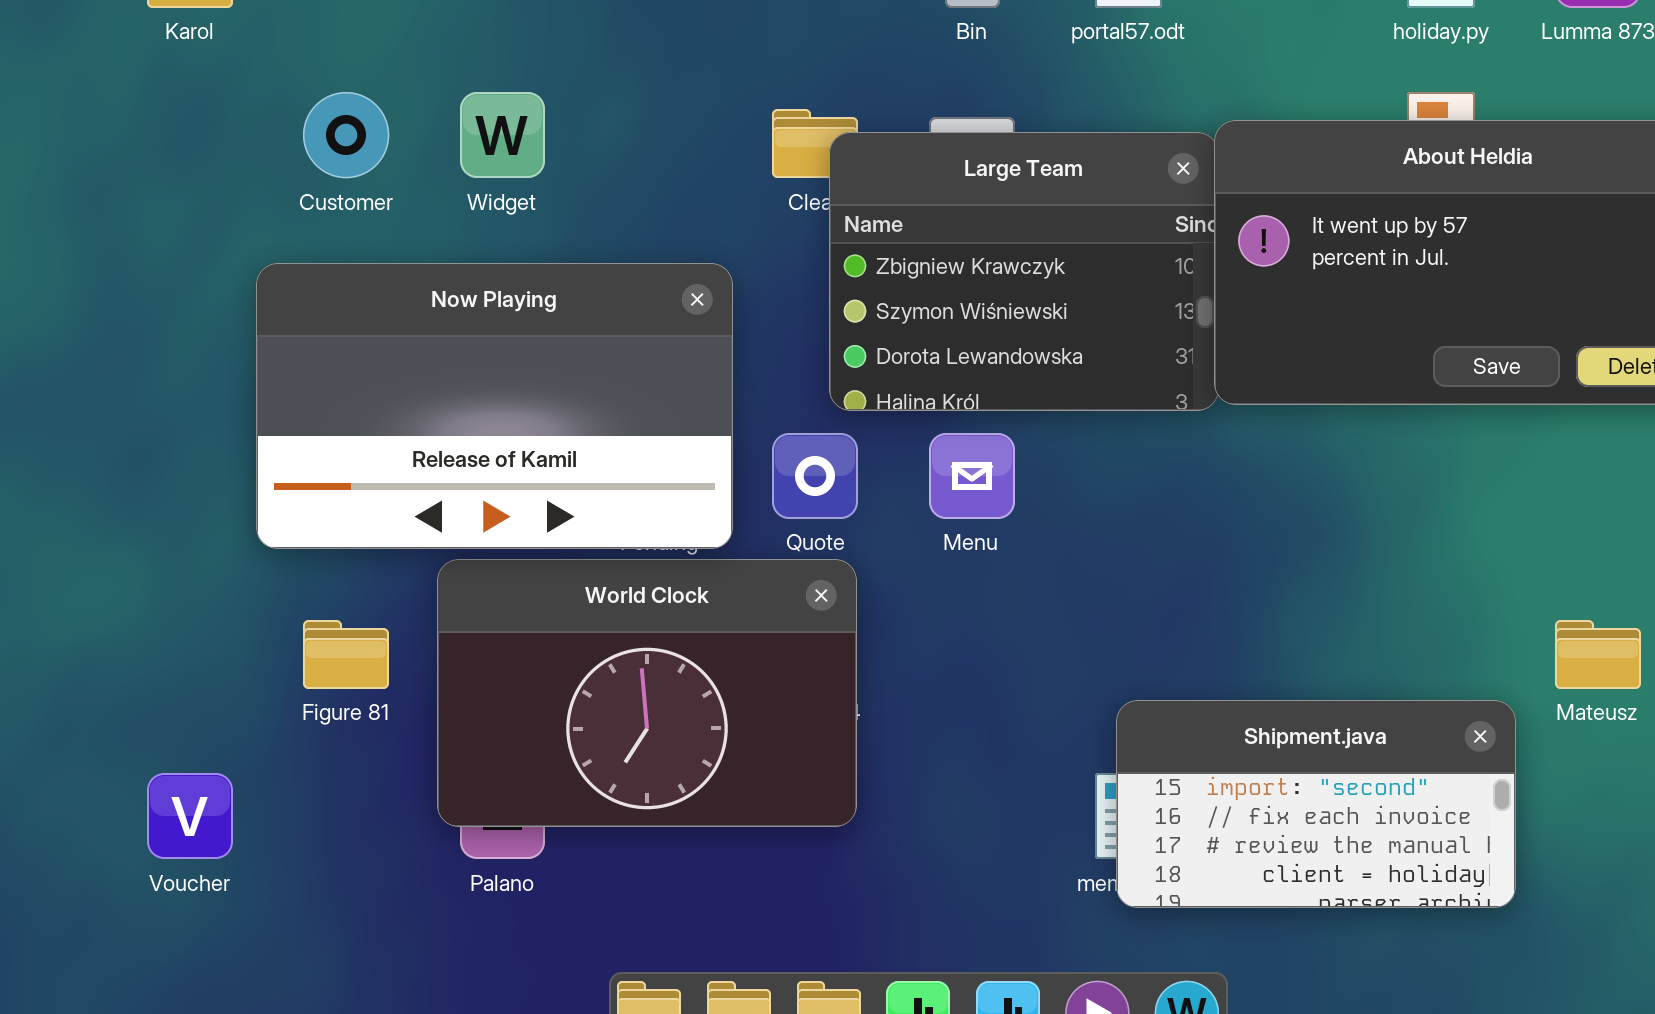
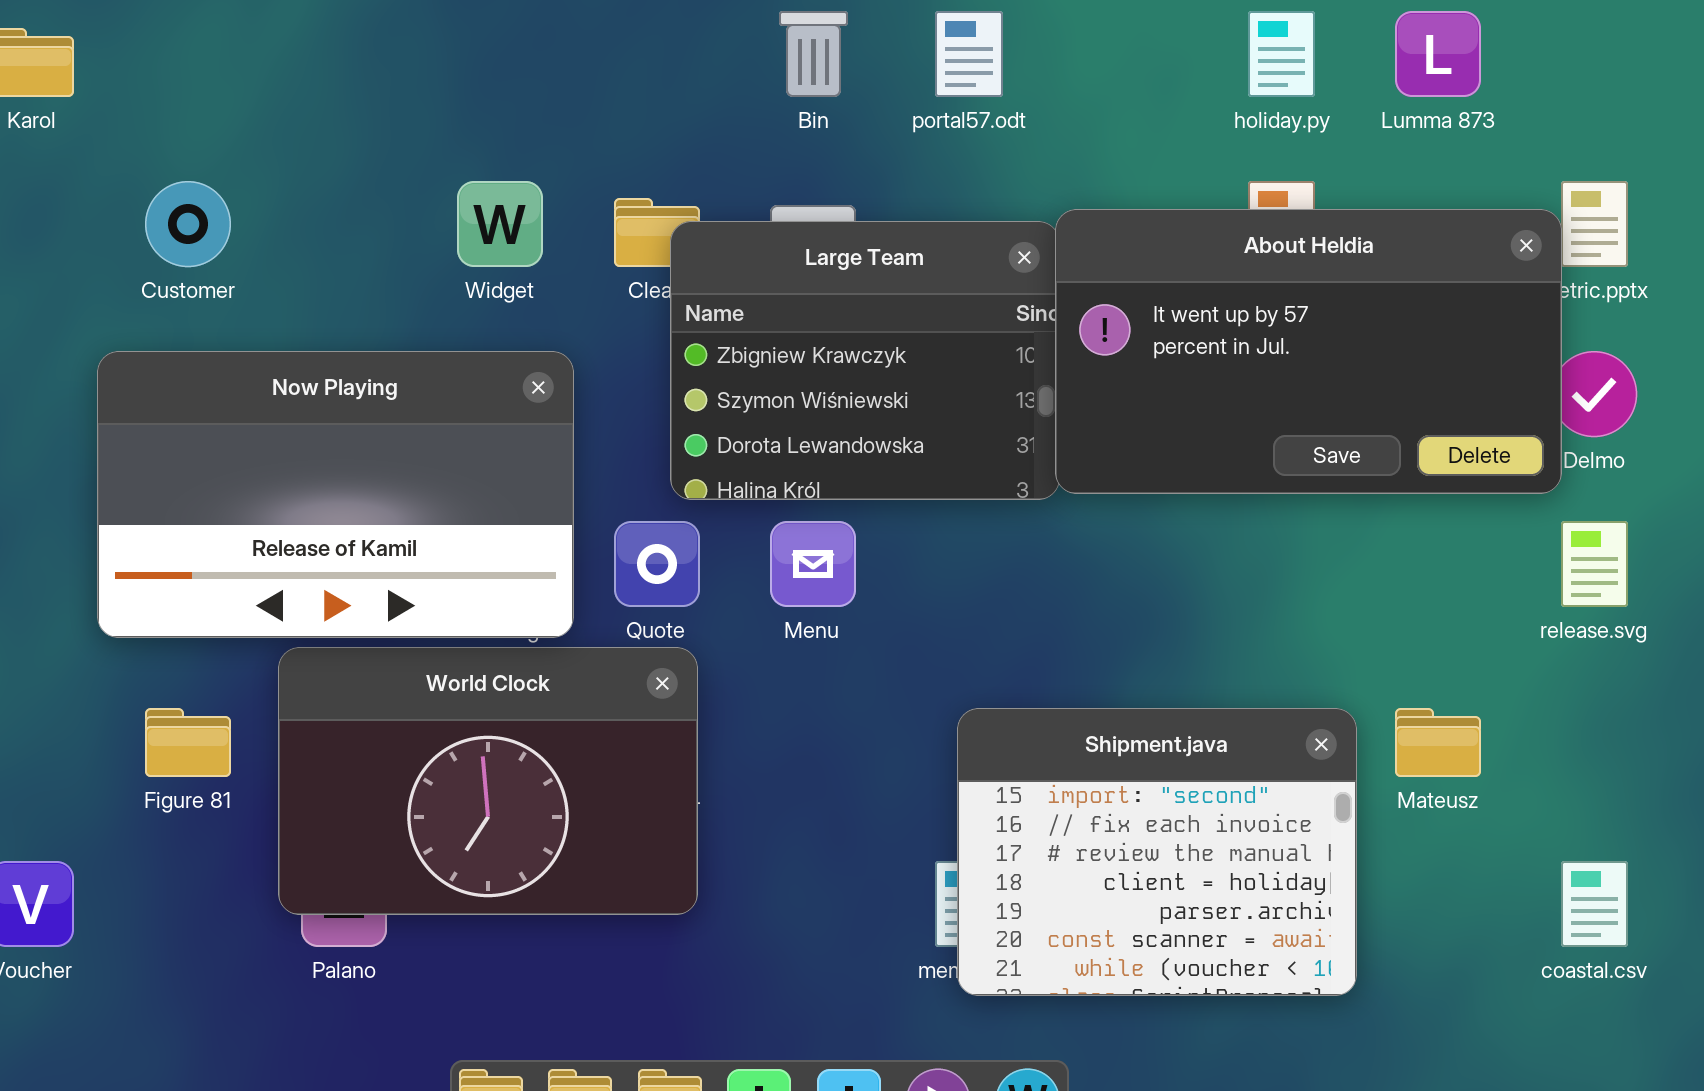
Widget: [460,92,545,178] -> [457,181,543,267], moved
Shipment.java: [1116,700,1516,908] -> [957,708,1357,996], resized

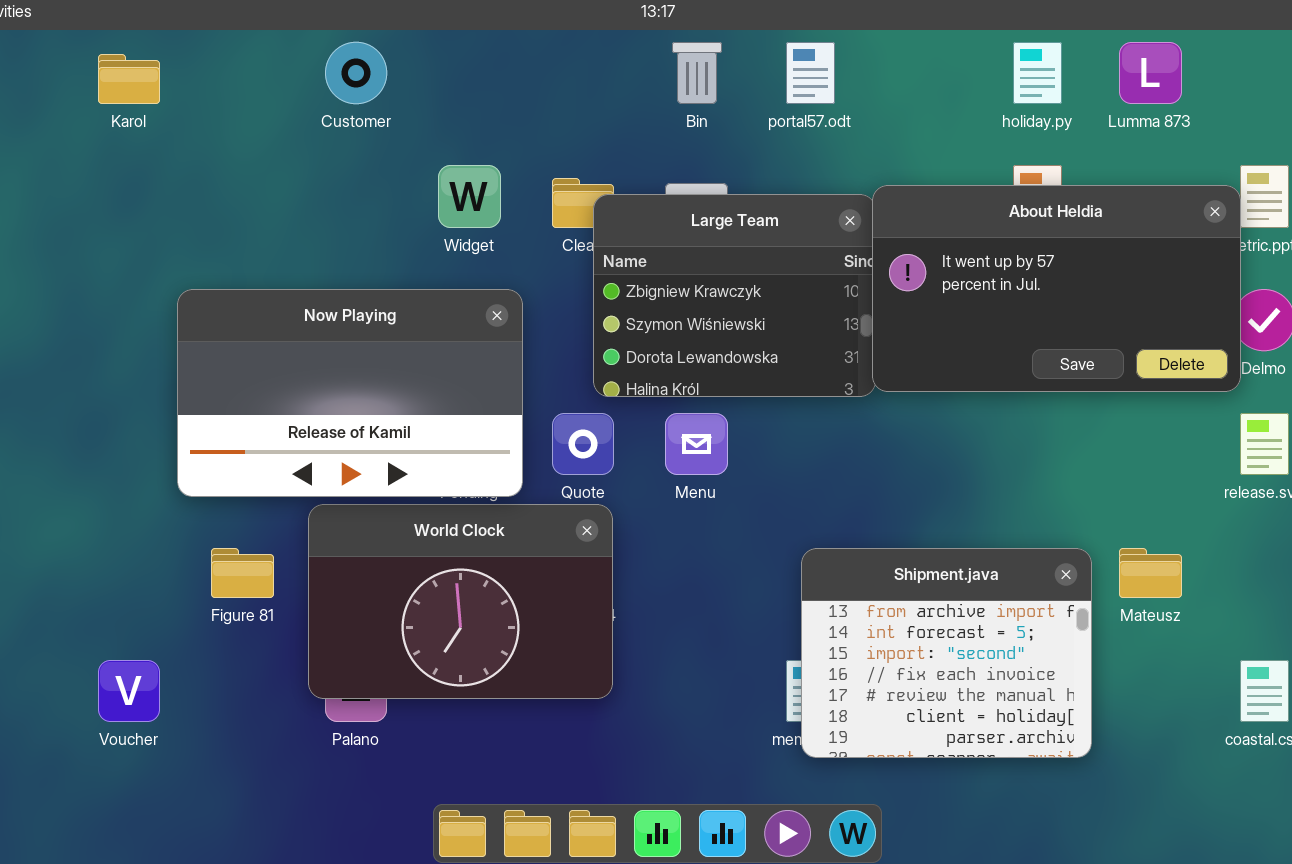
Customer: [145,181,231,267] -> [325,42,387,104], moved
Shipment.java: [957,708,1357,996] -> [801,548,1092,758], scrolled up 2 rows

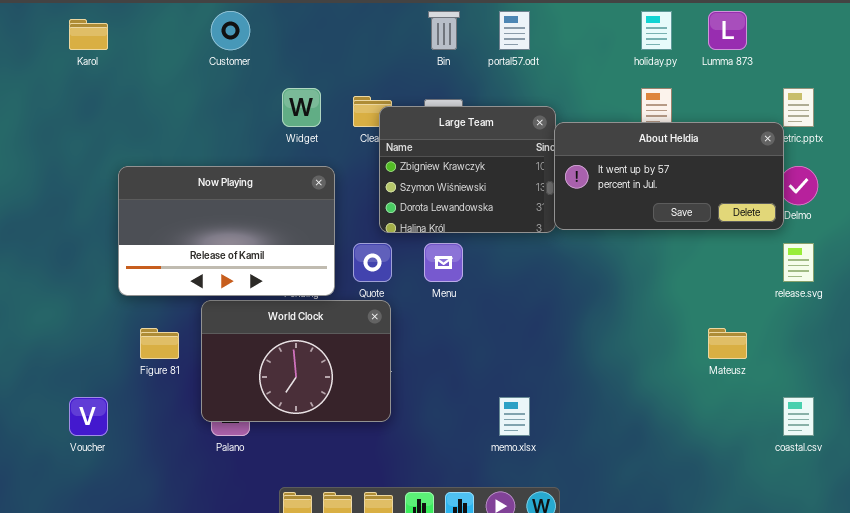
About Heldia: [872,185,1241,392] -> [554,122,784,230], resized
Shipment.java: [801,548,1092,758] -> none, closed

